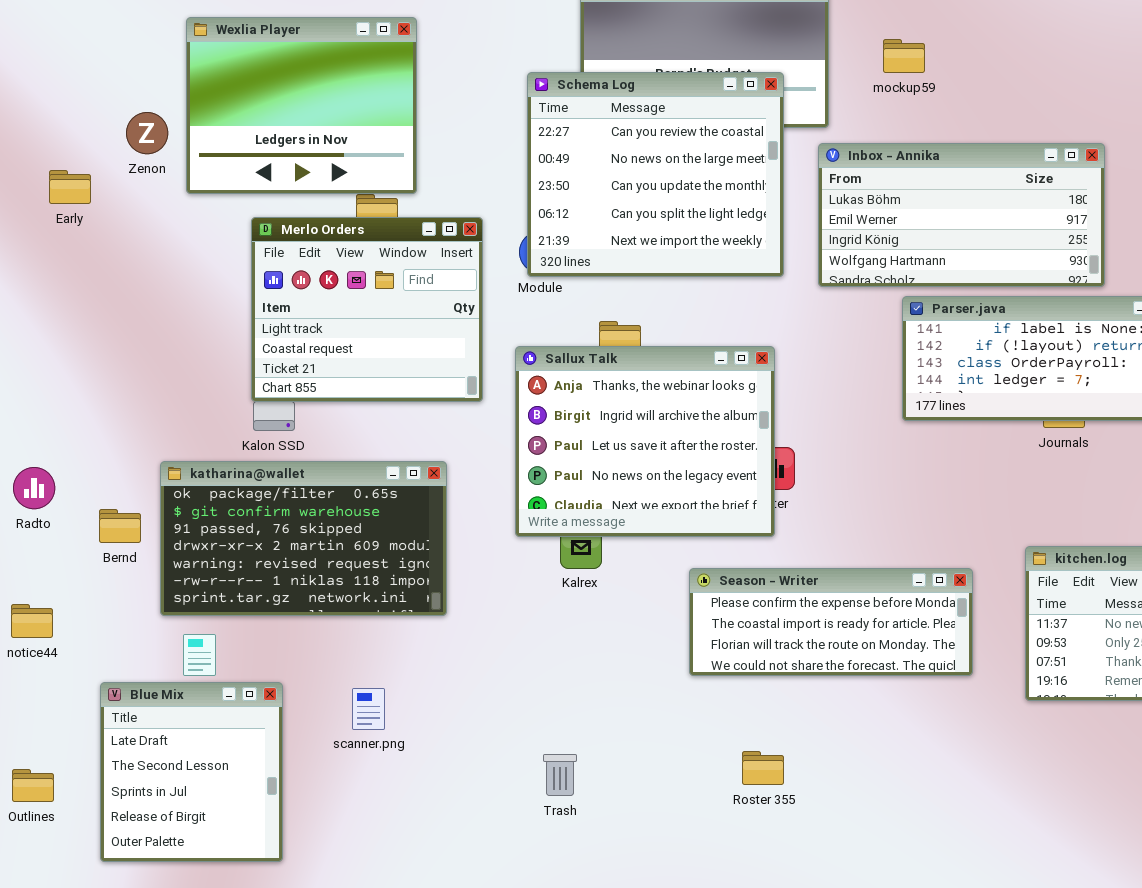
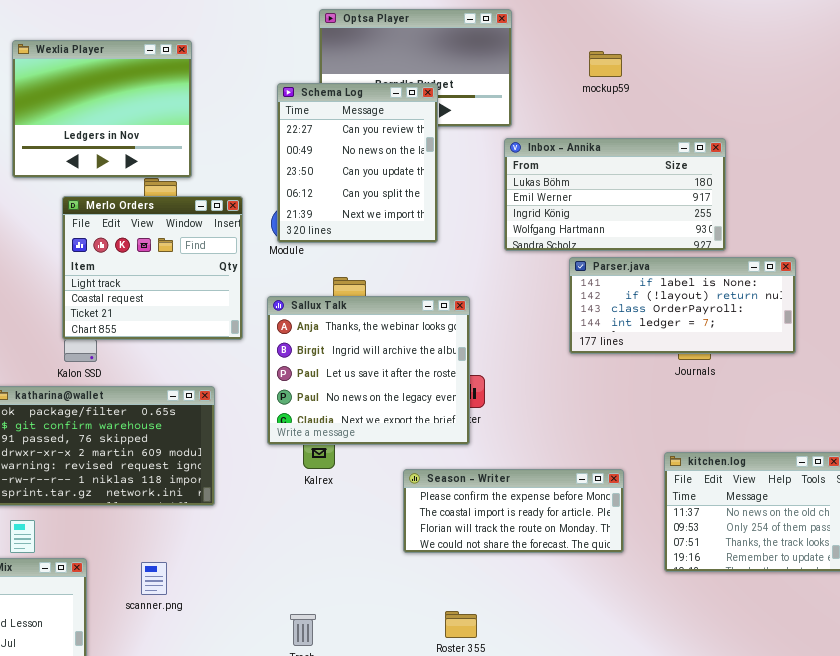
mockup59: [883,39,925,73] -> [589,51,622,77], moved
Schema Log: [527,72,784,277] -> [277,83,438,243], resized

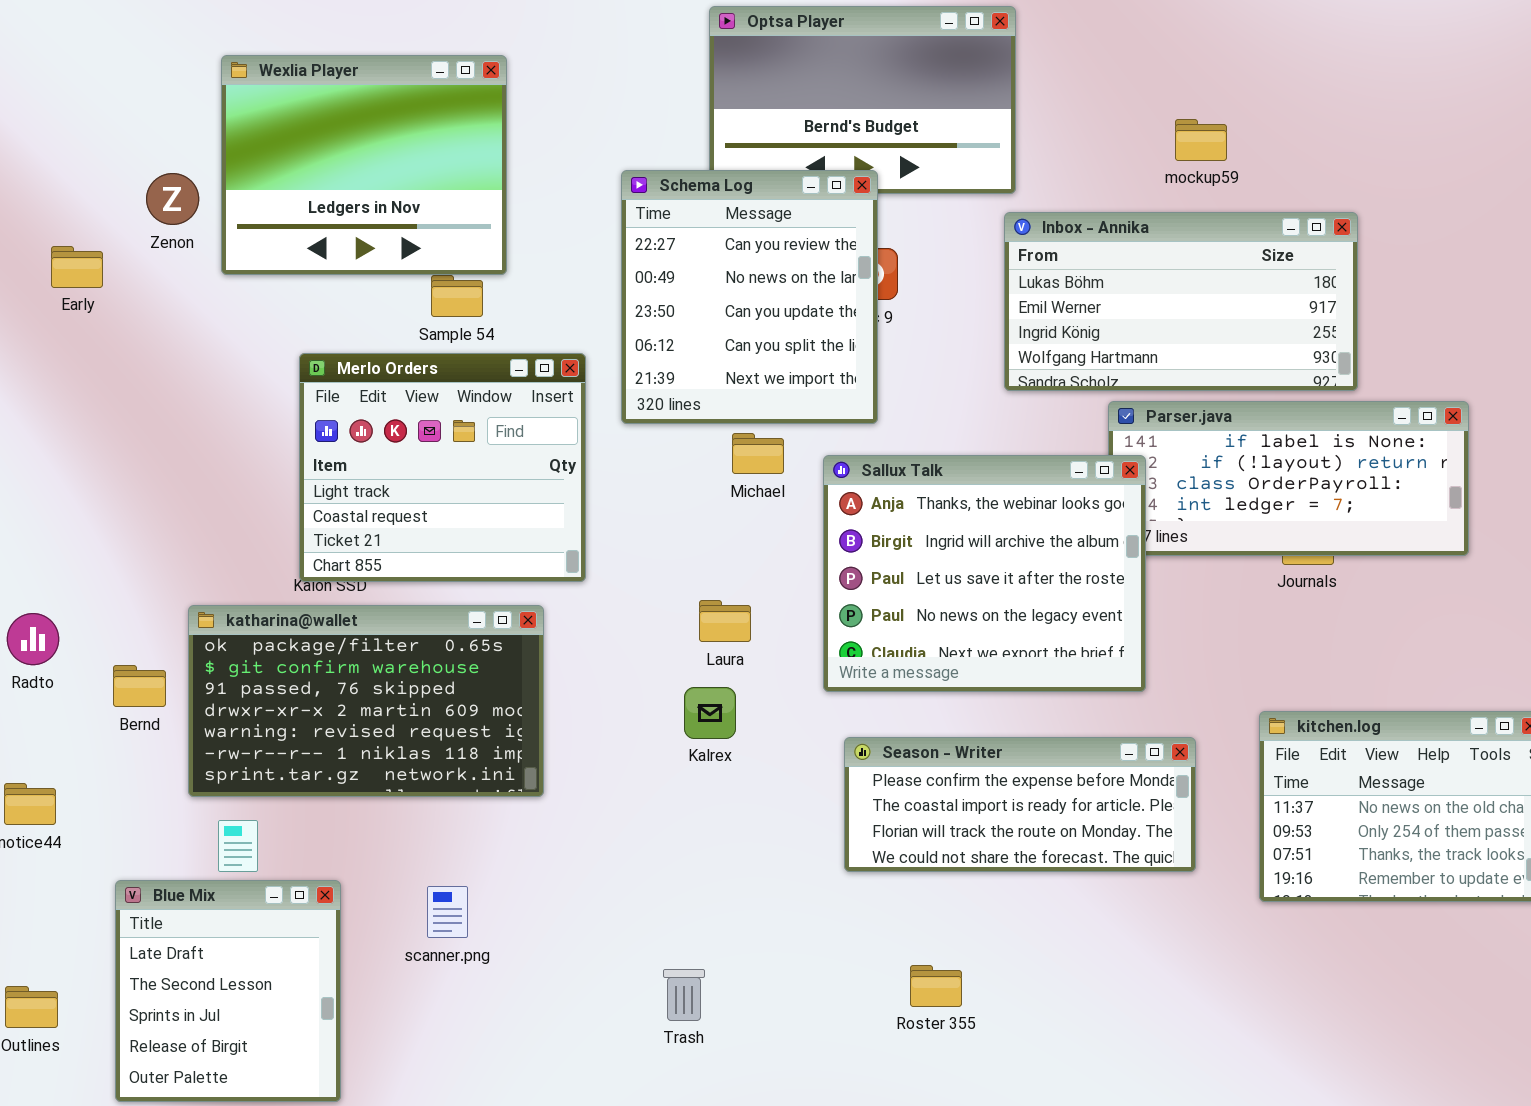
mockup59: [589,51,622,77] -> [1175,119,1227,161], moved
Schema Log: [277,83,438,243] -> [621,170,878,424], moved
Merlo Orders: [62,196,243,340] -> [299,353,586,582], moved
Sallux Talk: [267,296,470,445] -> [823,455,1146,692], moved

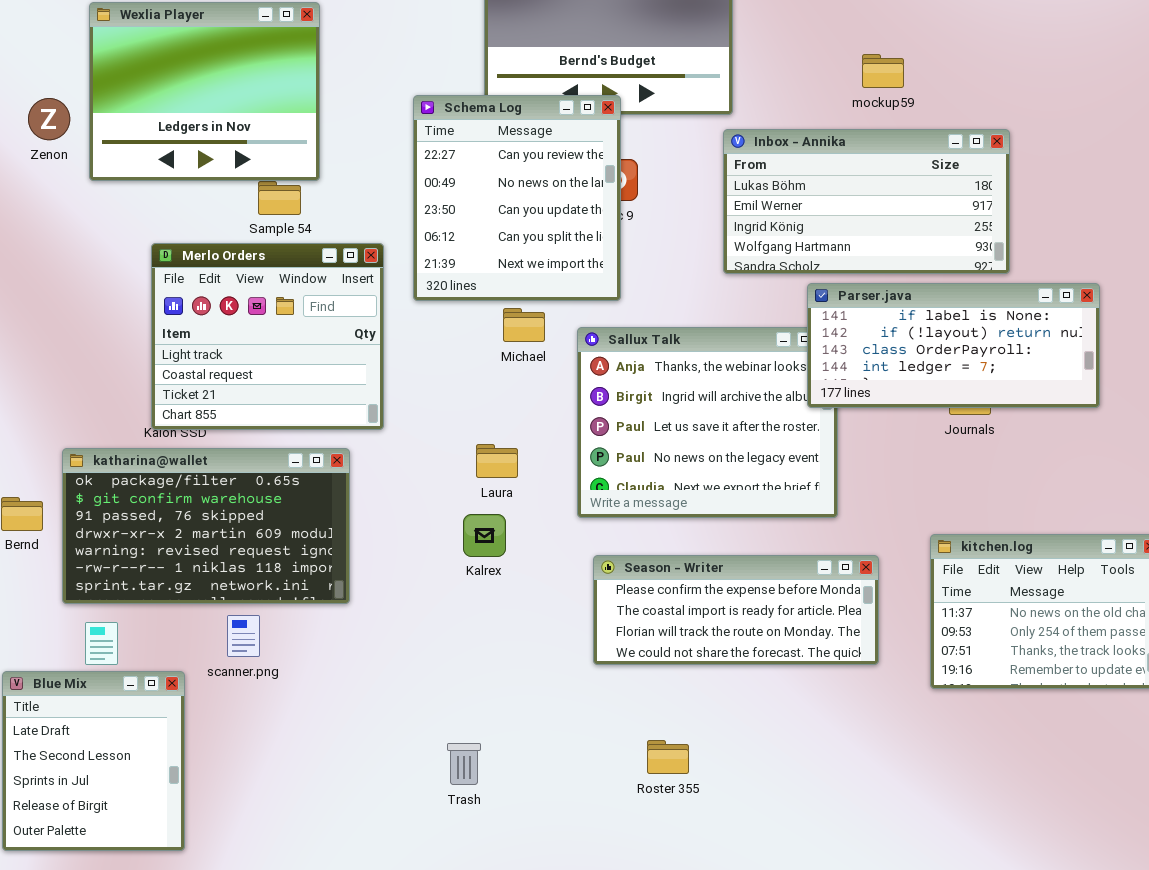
Parser.java: [1108,401,1469,556] -> [807,283,1100,408], raised
scanner.png: [427,886,468,938] -> [227,615,260,657], moved

